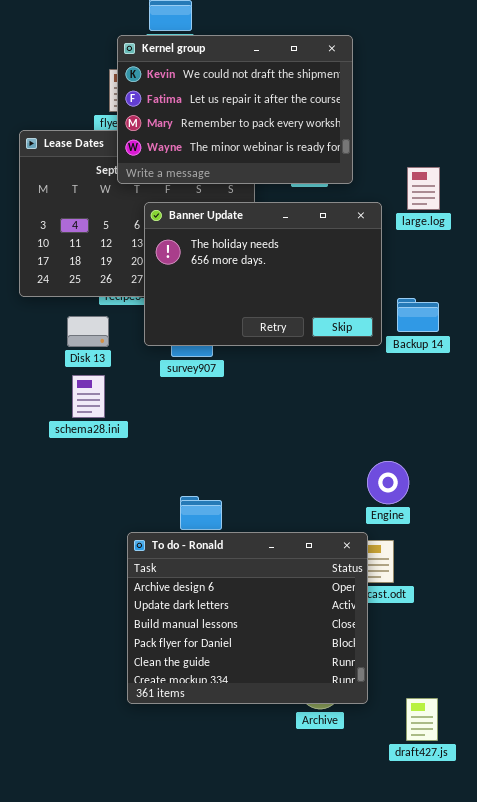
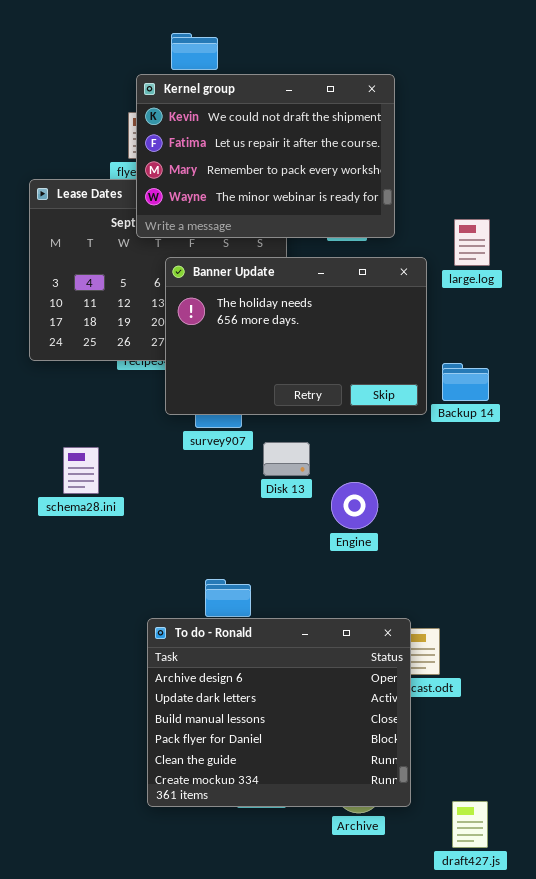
Disk 13: [67,316,109,347] -> [263,442,310,476], moved
schema28.ini: [72,375,105,418] -> [63,447,99,494], moved
Engine: [367,461,409,504] -> [331,482,378,529], moved

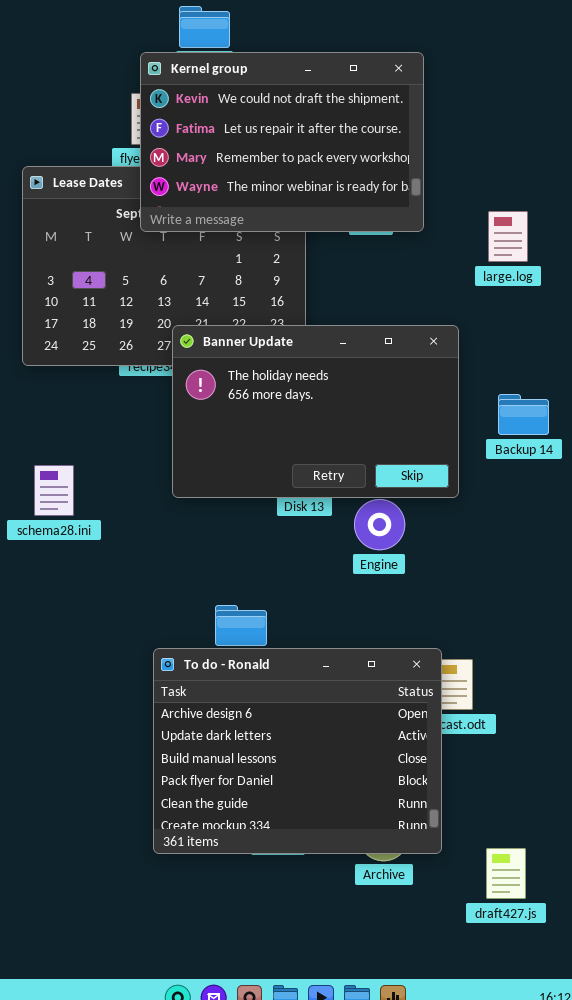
Banner Update: [165,257,427,415] -> [172,325,459,498], moved
Backup 14: [442,363,489,401] -> [498,394,549,435], moved
schema28.ini: [63,447,99,494] -> [34,465,74,516], moved

